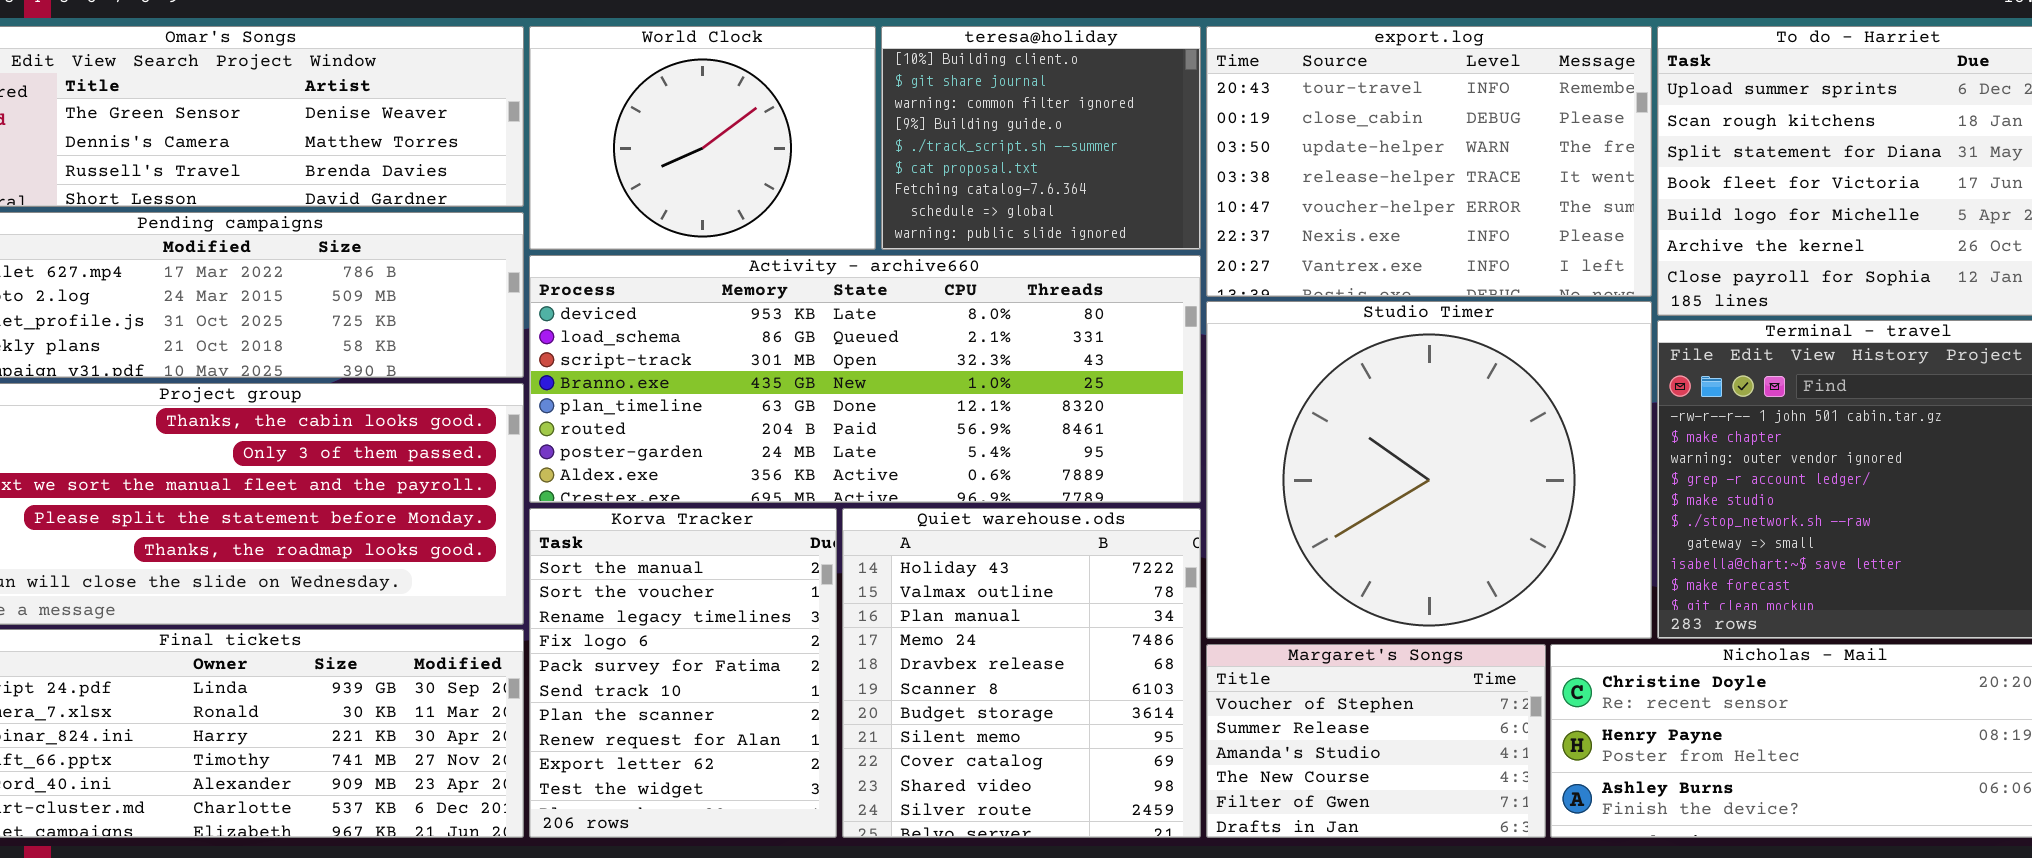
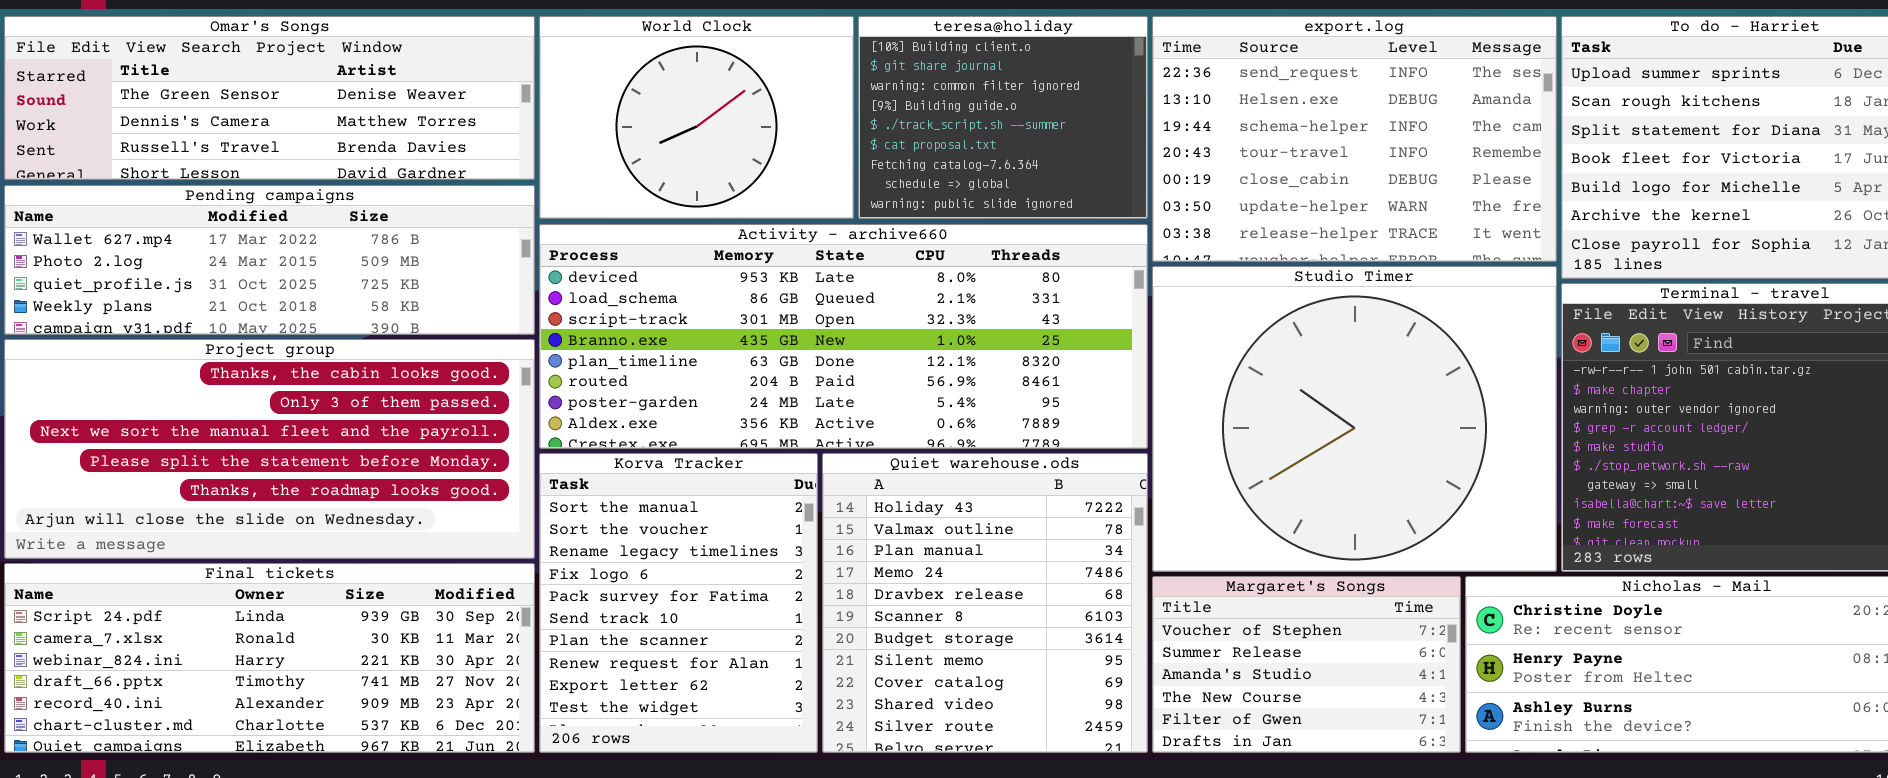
export.log: [1206,26,1652,297] -> [1152,16,1557,262], scrolled up 3 rows

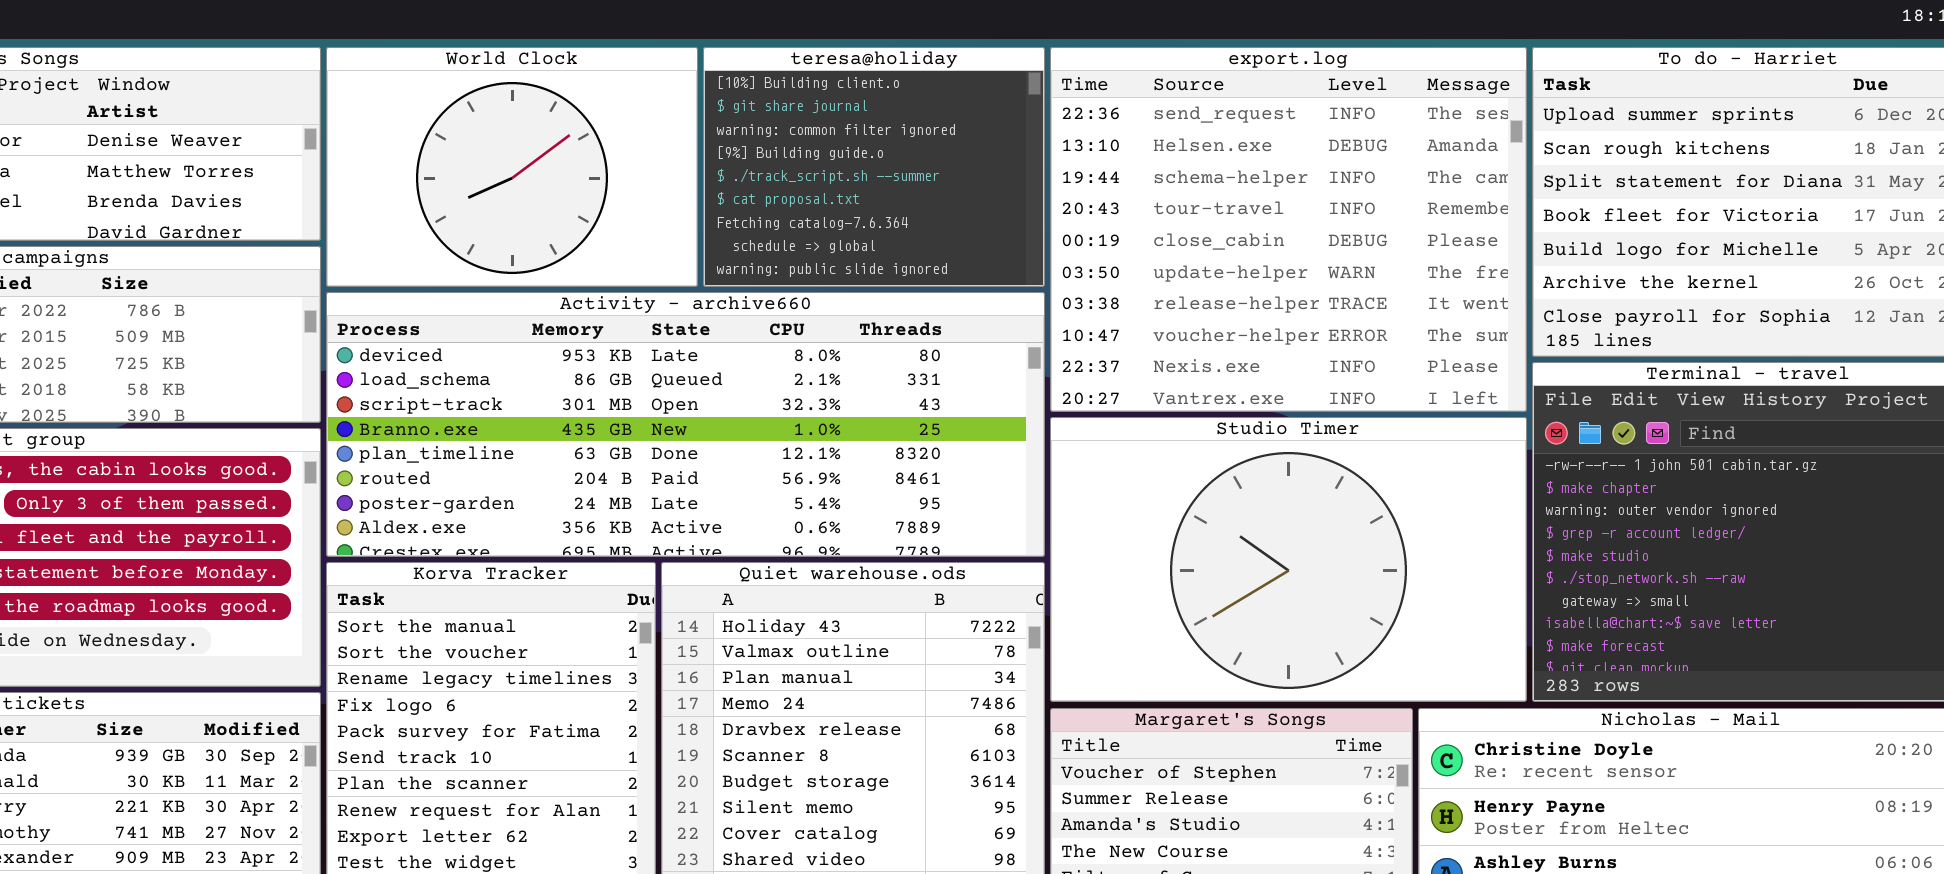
export.log: [1152,16,1557,262] -> [1050,47,1527,412], resized
Studio Timer: [1152,266,1557,572] -> [1050,417,1527,702], resized

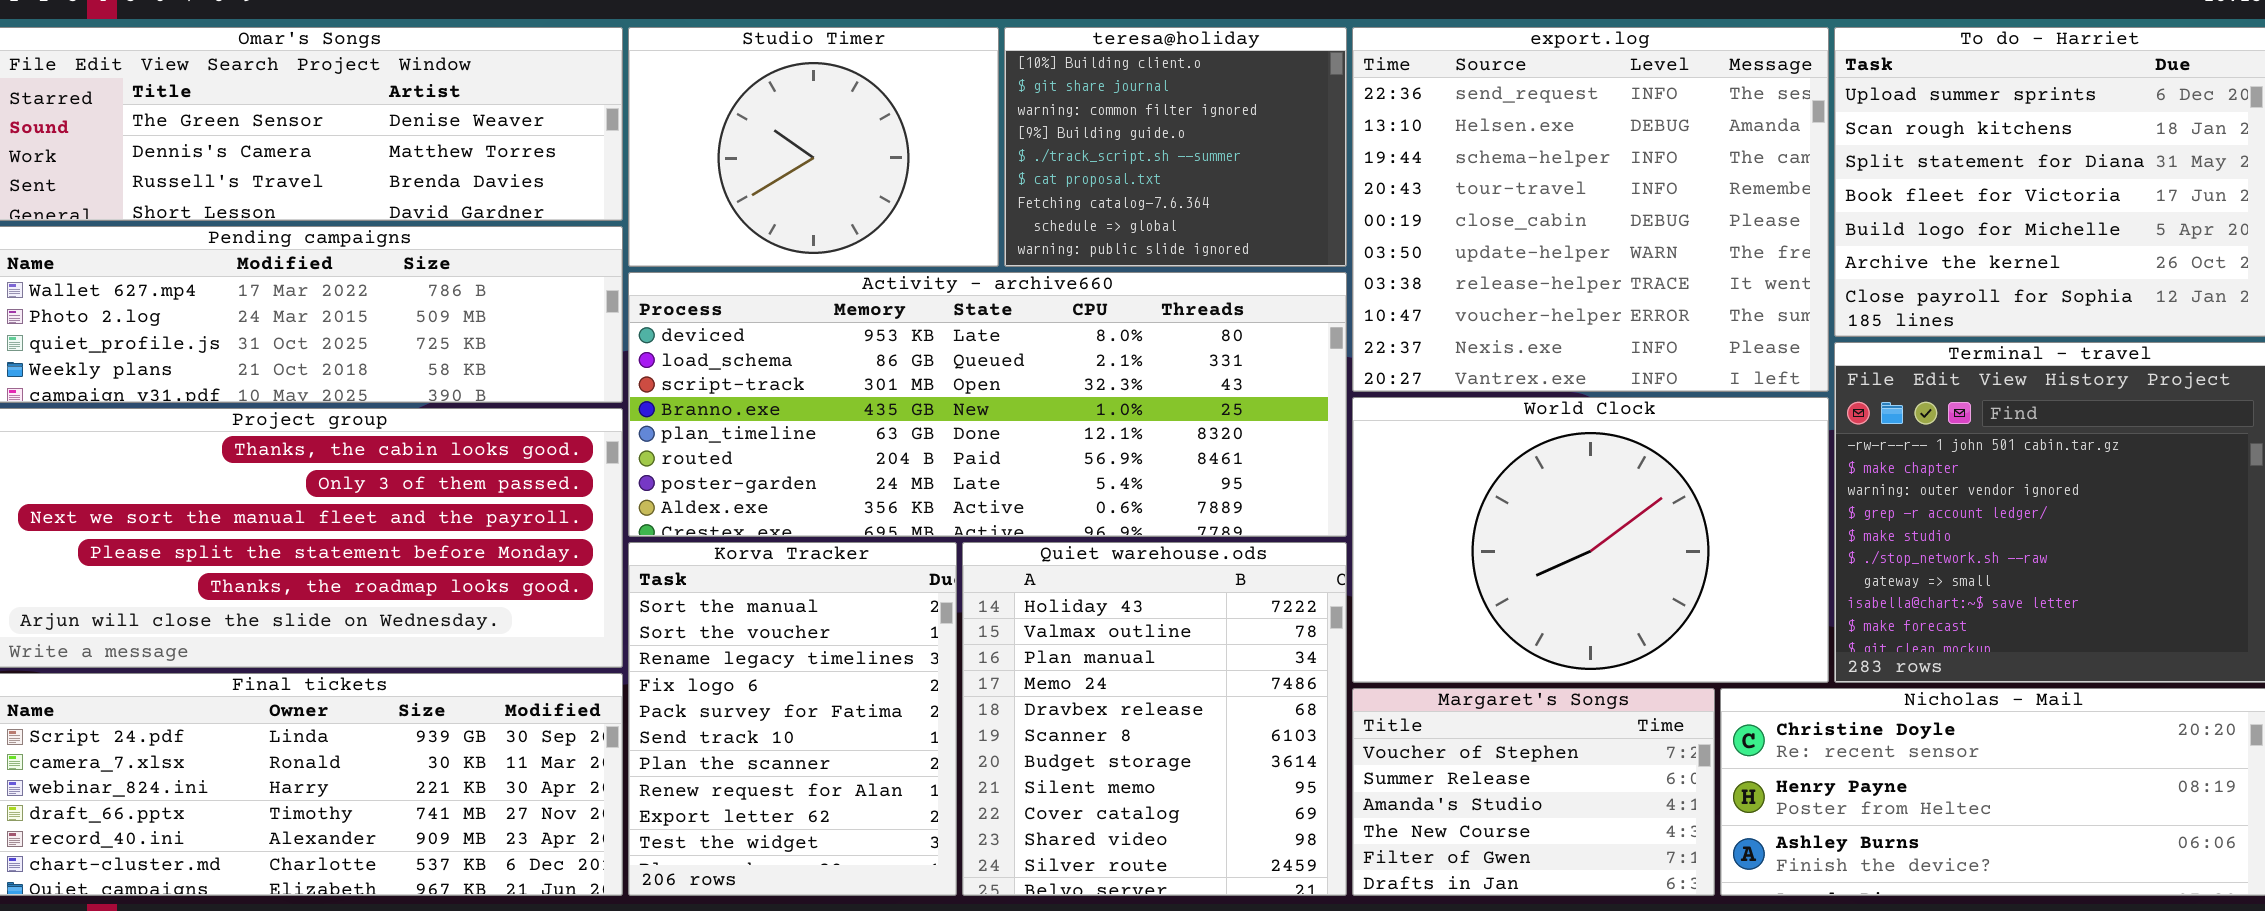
World Clock: [326,47,698,287] -> [1352,397,1829,683], moved, resized
Studio Timer: [1050,417,1527,702] -> [628,27,999,267], moved, resized

